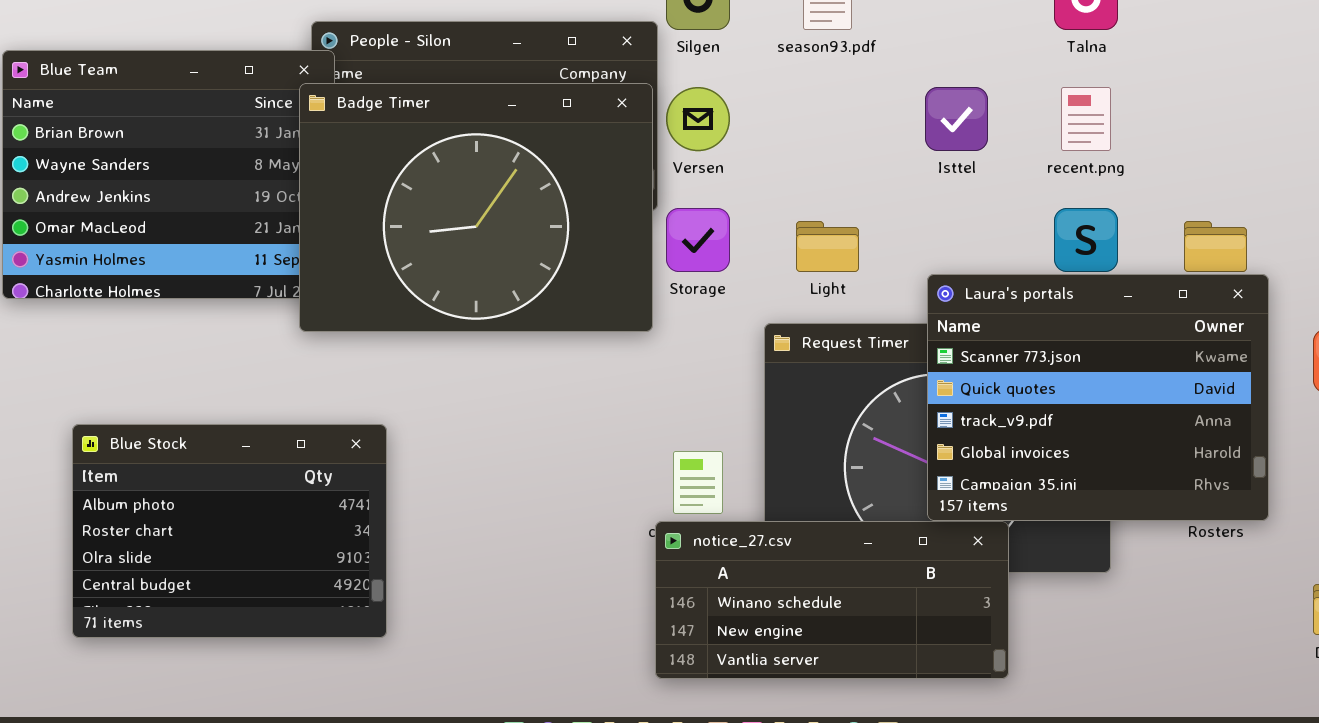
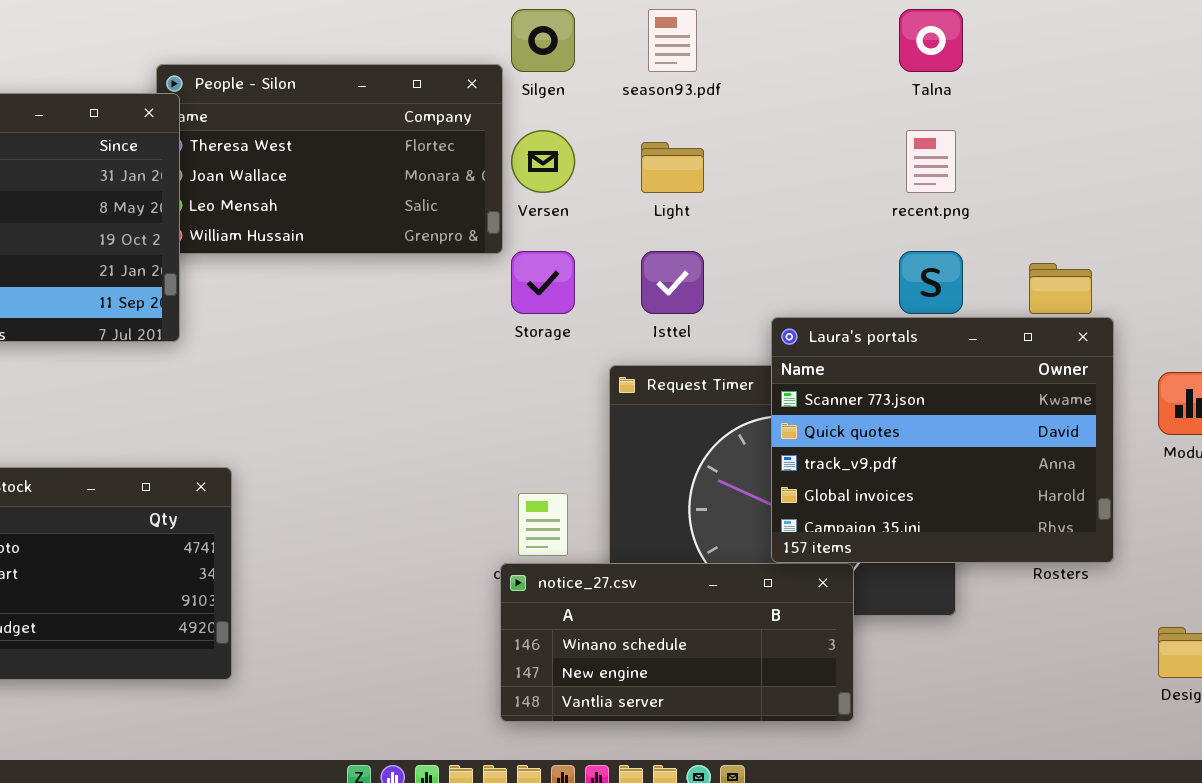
Badge Timer: [299,83,653,332] -> none, closed
Isttel: [925,87,988,151] -> [641,251,704,314], moved
Light: [796,221,859,272] -> [641,142,704,193], moved

